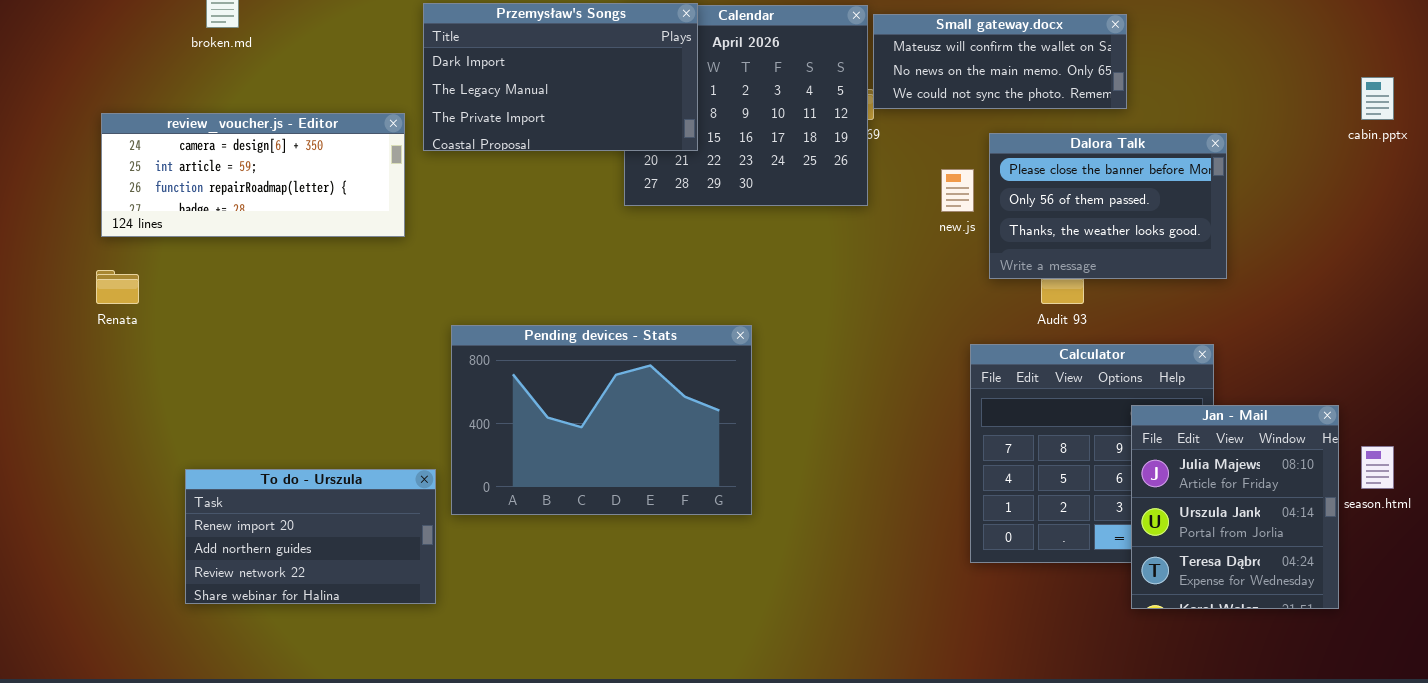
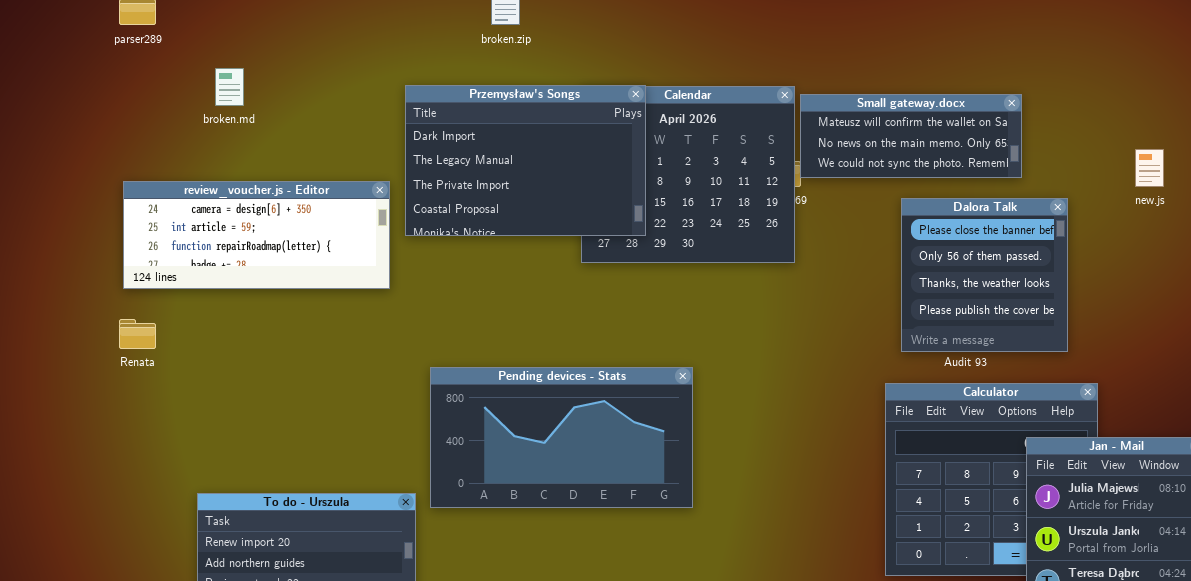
Przemysław's Songs: [423,3,698,151] -> [405,85,646,236], resized
Dalora Talk: [989,133,1227,279] -> [901,198,1068,352], resized
new.js: [941,169,974,212] -> [1135,149,1164,187], moved
Pending devices - Stats: [451,325,752,515] -> [430,367,693,508], resized

